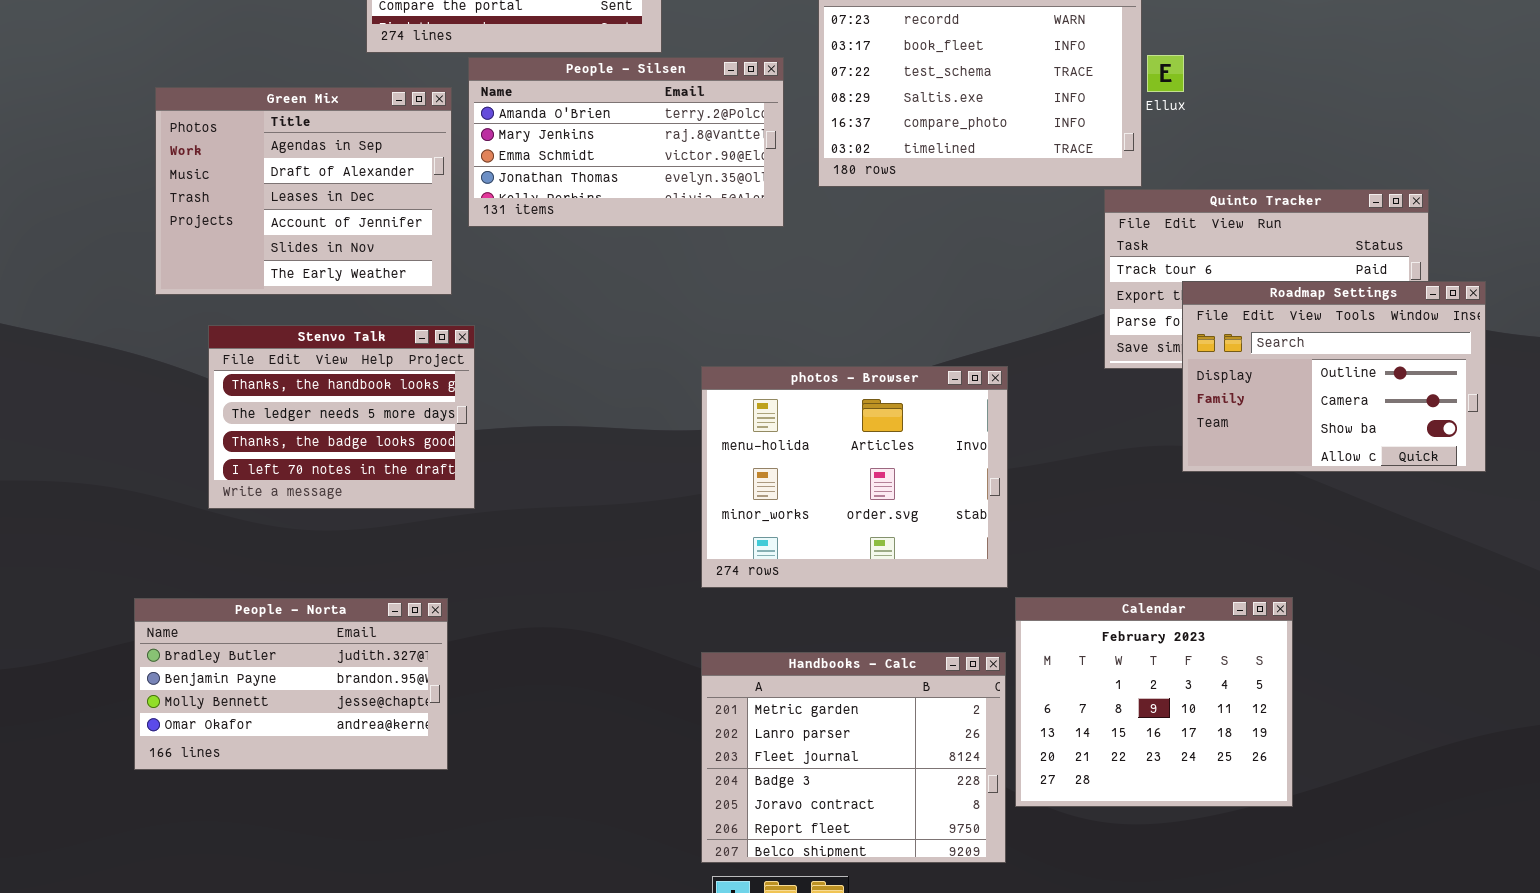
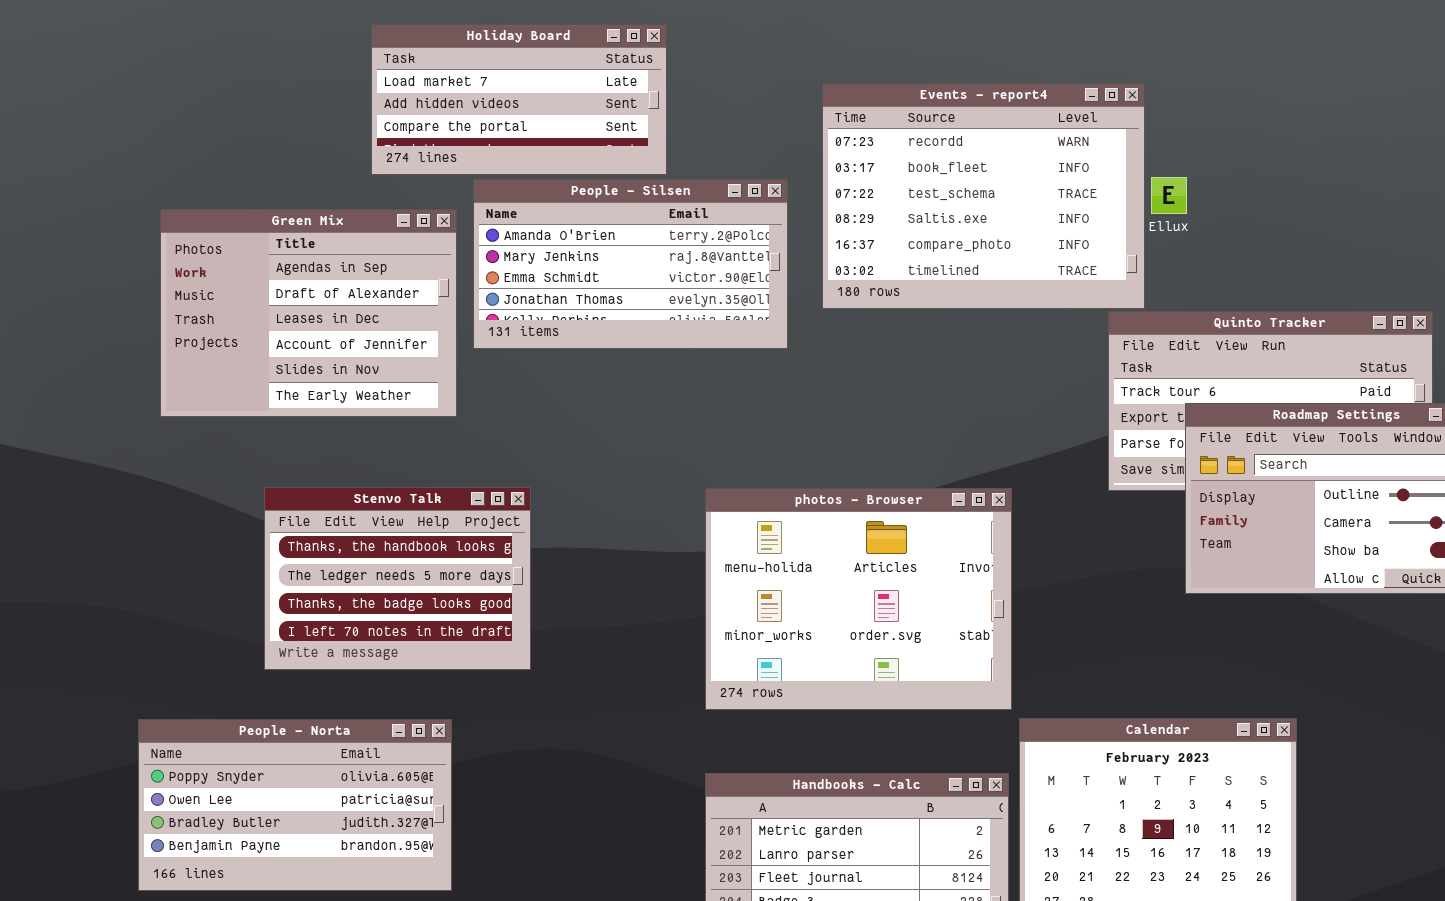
Stenvo Talk: [208,325,475,509] -> [264,487,531,670], moved
People - Norta: [134,598,448,770] -> [138,719,452,891], scrolled up 2 rows

